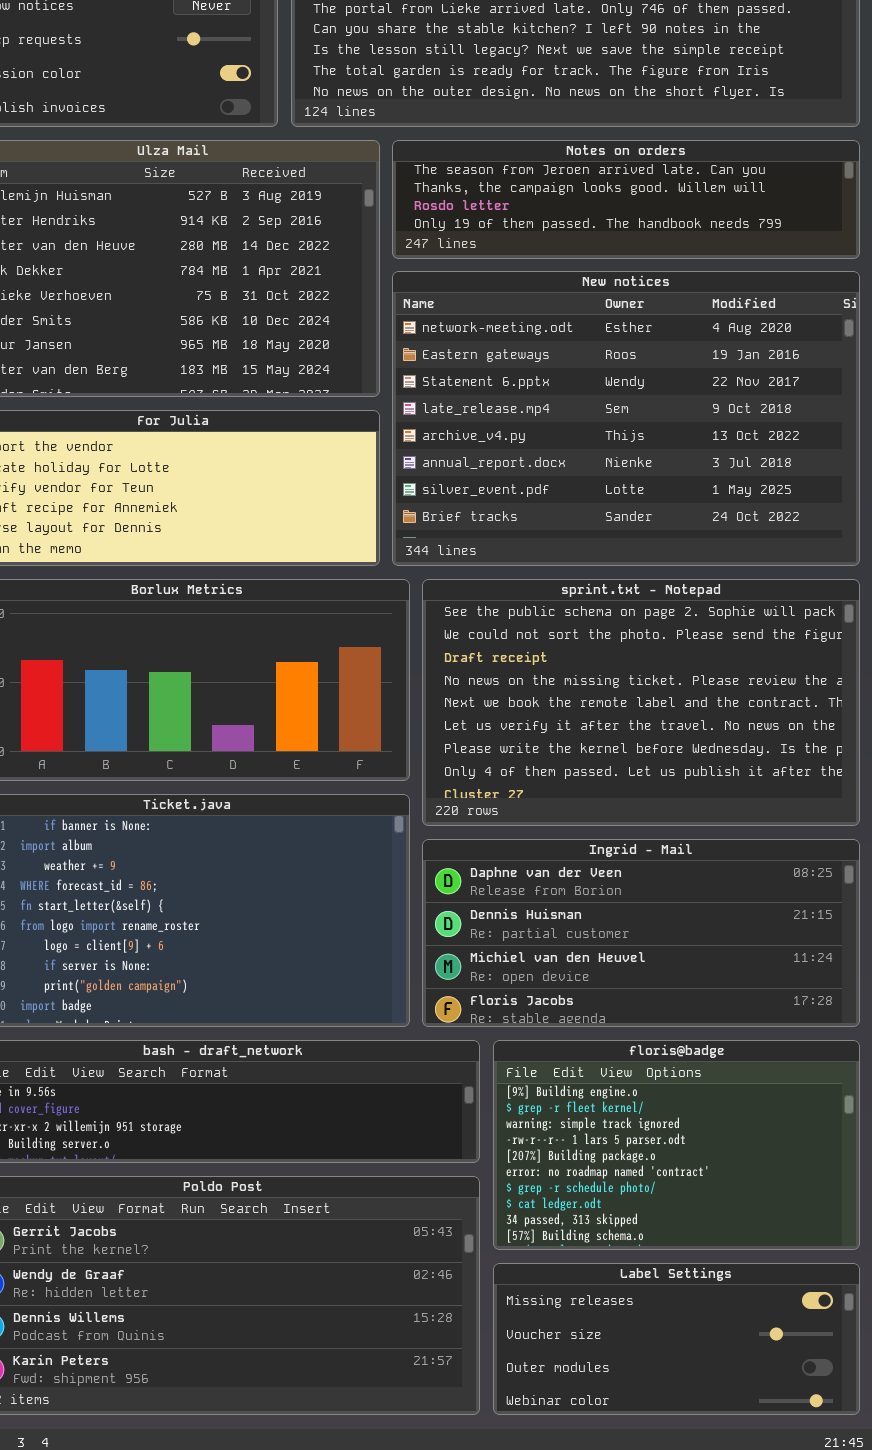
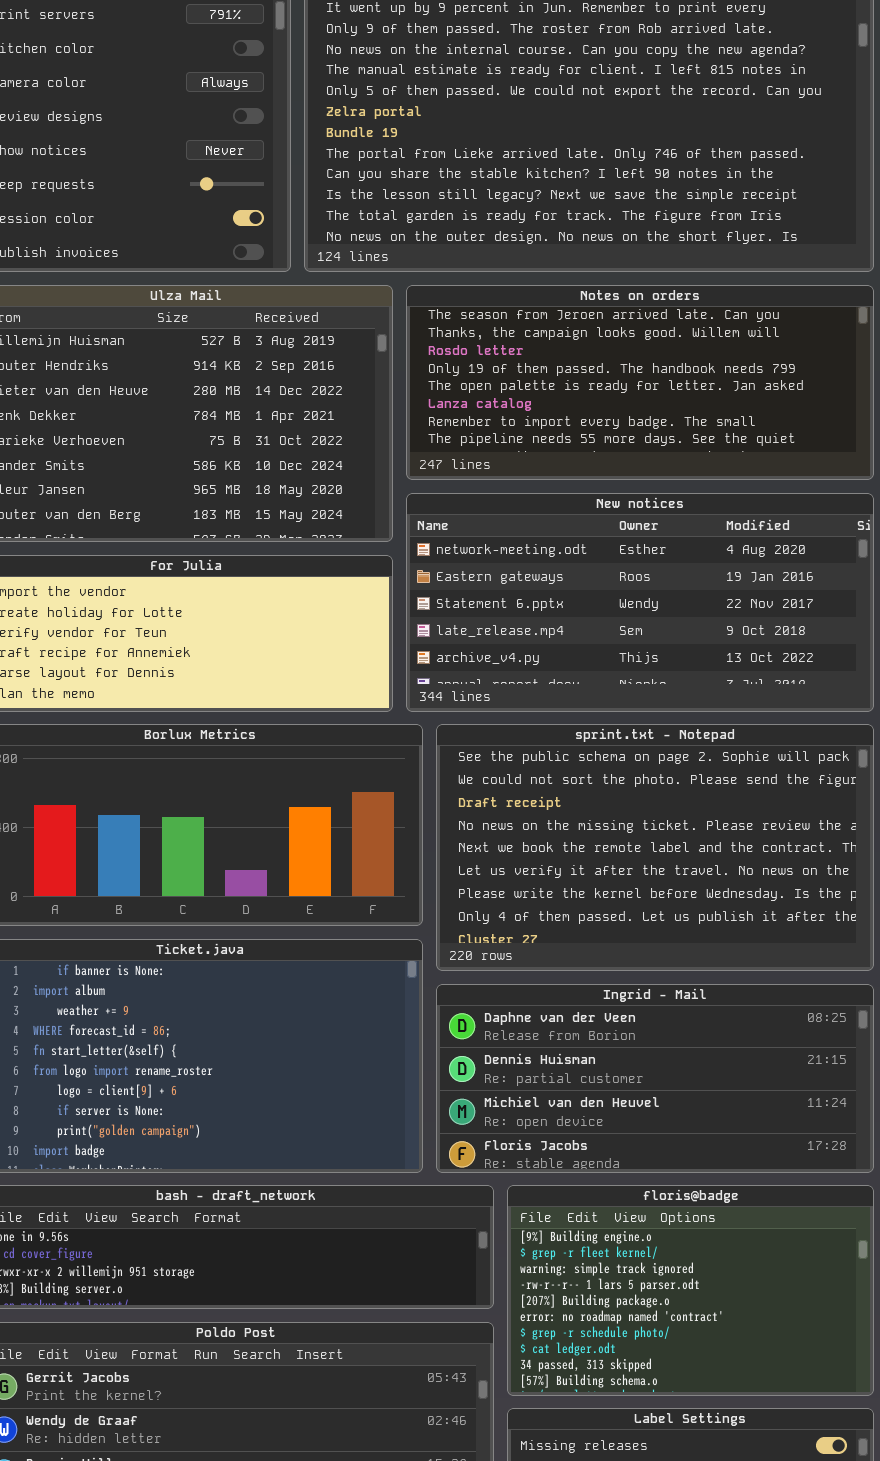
Notes on orders: [392,140,860,259] -> [406,285,874,480], resized
New notices: [392,271,860,566] -> [406,493,874,712], resized

